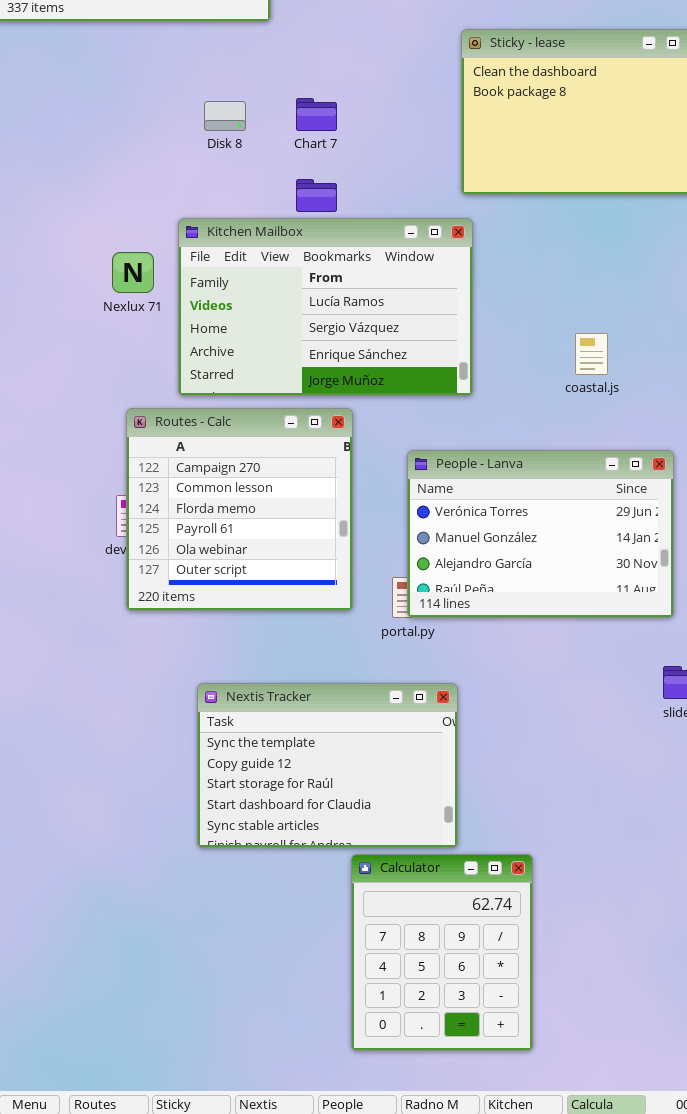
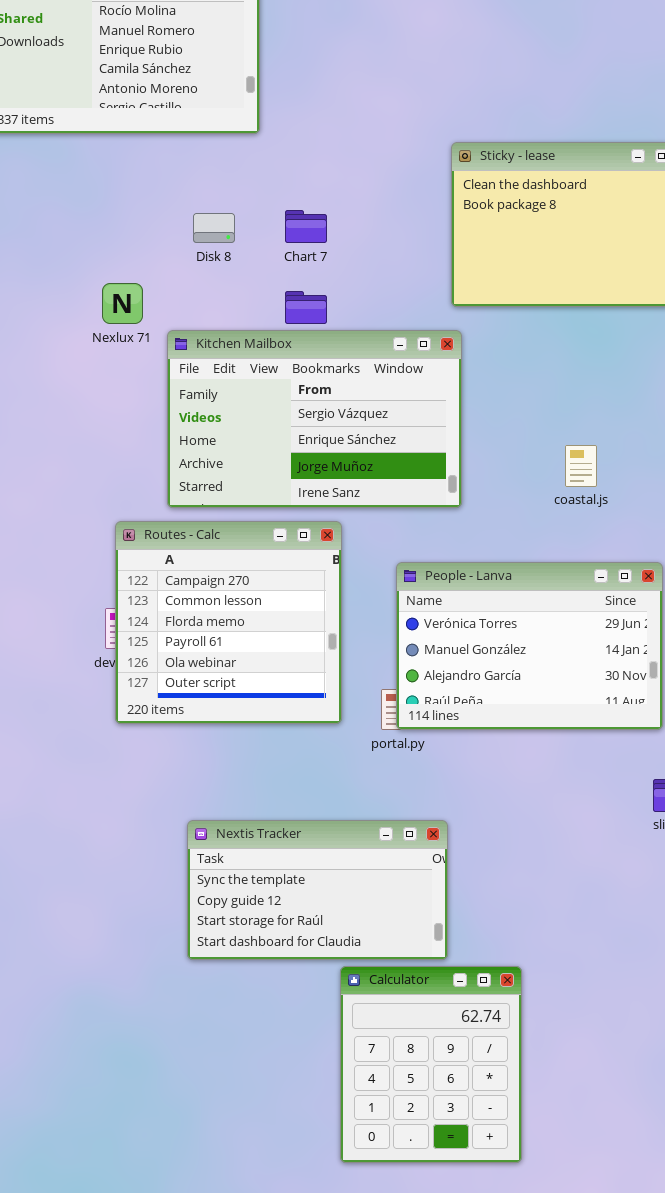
Kitchen Mailbox: [178,218,473,396] -> [167,330,462,508], scrolled down 1 row
Nexlux 71: [112,252,154,293] -> [102,283,143,324], moved
Nextis Tracker: [197,683,458,848] -> [187,820,448,960], resized

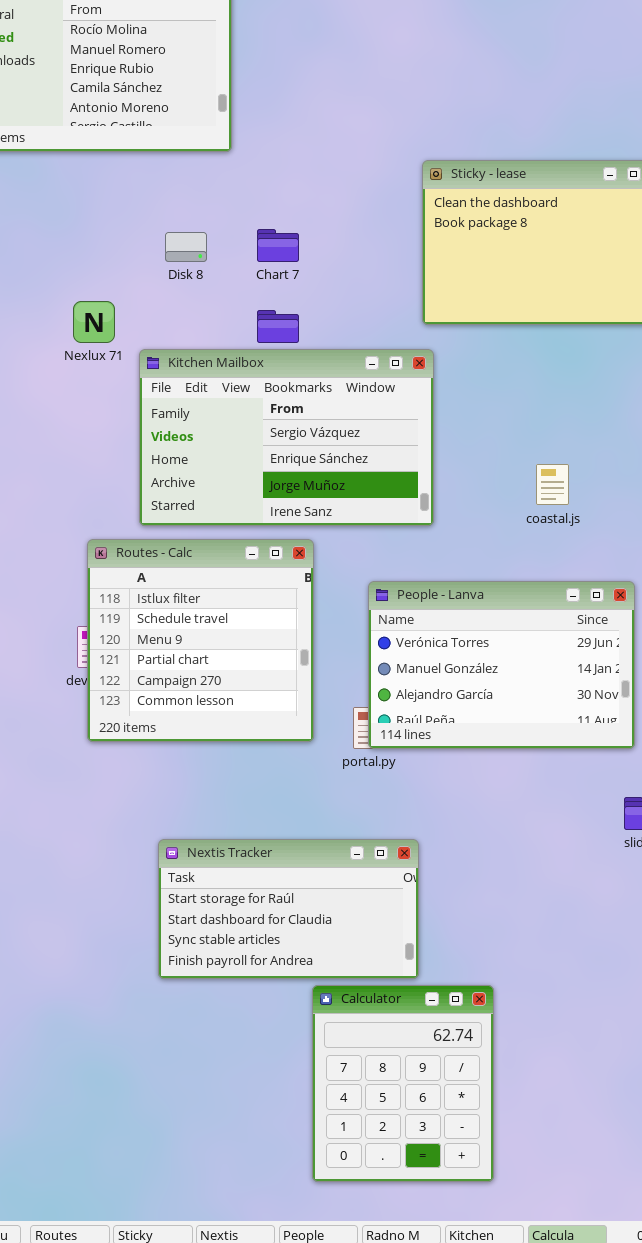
Routes - Calc: [115,521,342,724] -> [87,539,314,742], scrolled up 4 rows
Nextis Tracker: [187,820,448,960] -> [158,839,419,979], scrolled down 2 rows

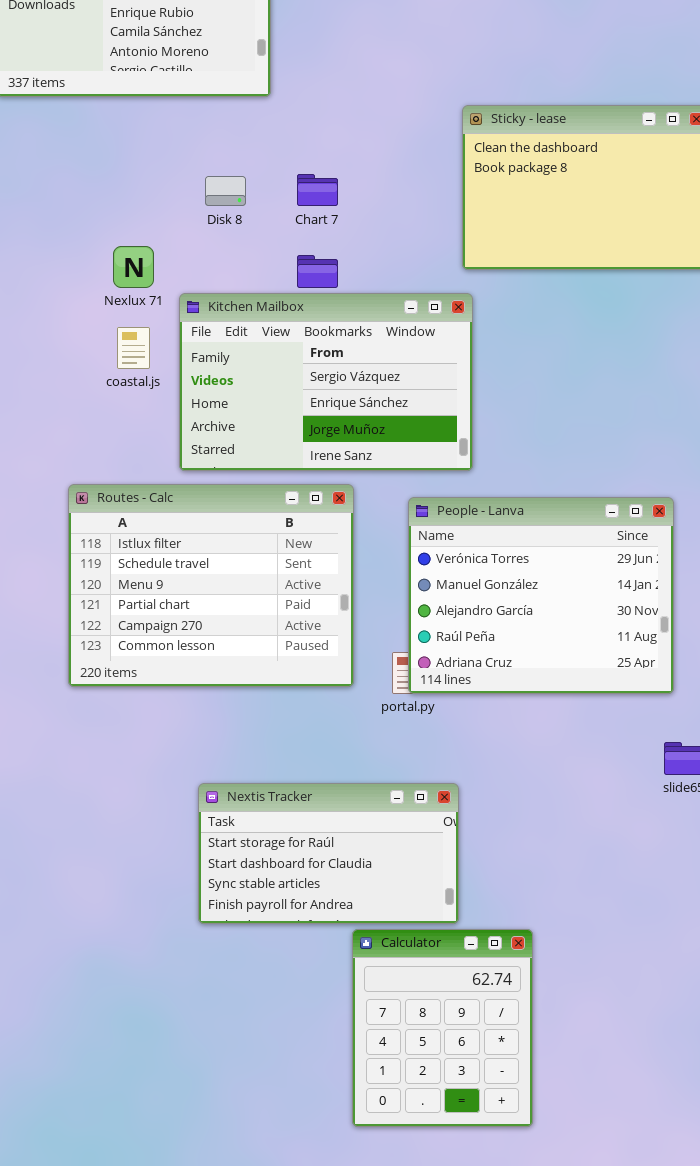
coastal.js: [536,464,569,505] -> [117,327,150,369], moved
Routes - Calc: [87,539,314,742] -> [68,484,354,687], resized
People - Lanva: [368,581,635,749] -> [408,497,674,694], resized

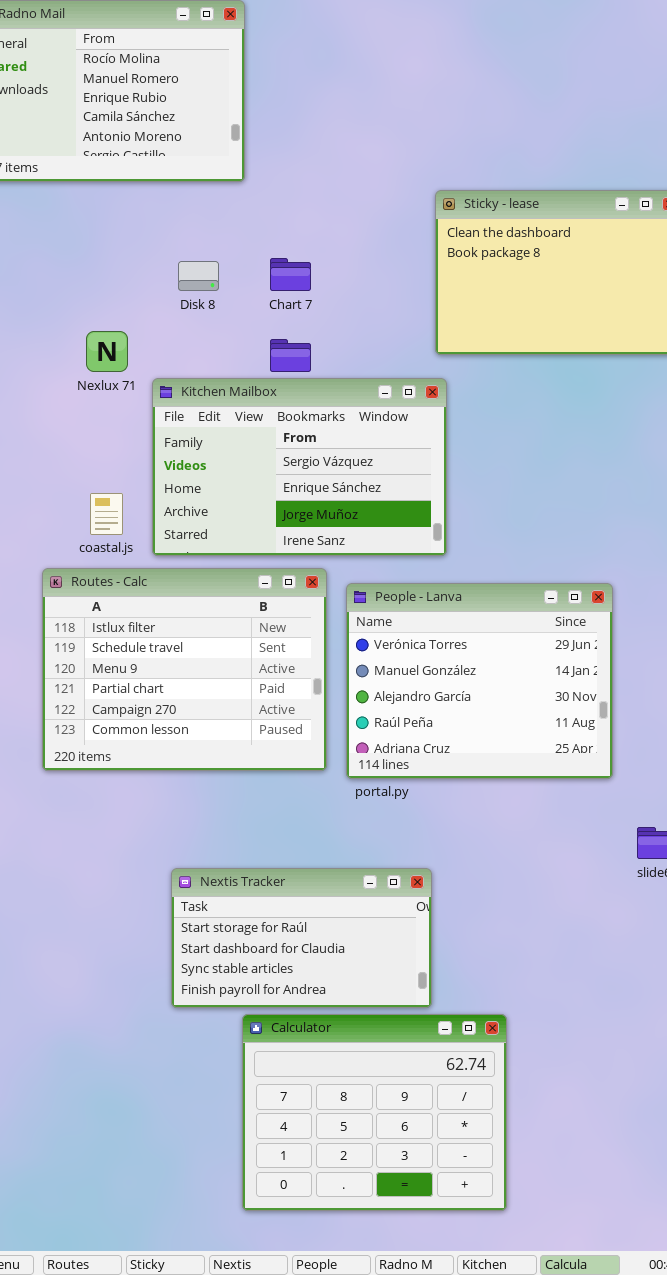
coastal.js: [117,327,150,369] -> [90,493,123,535], moved
People - Lanva: [408,497,674,694] -> [346,583,613,779], moved
Calculator: [352,929,533,1127] -> [242,1014,507,1211], resized

